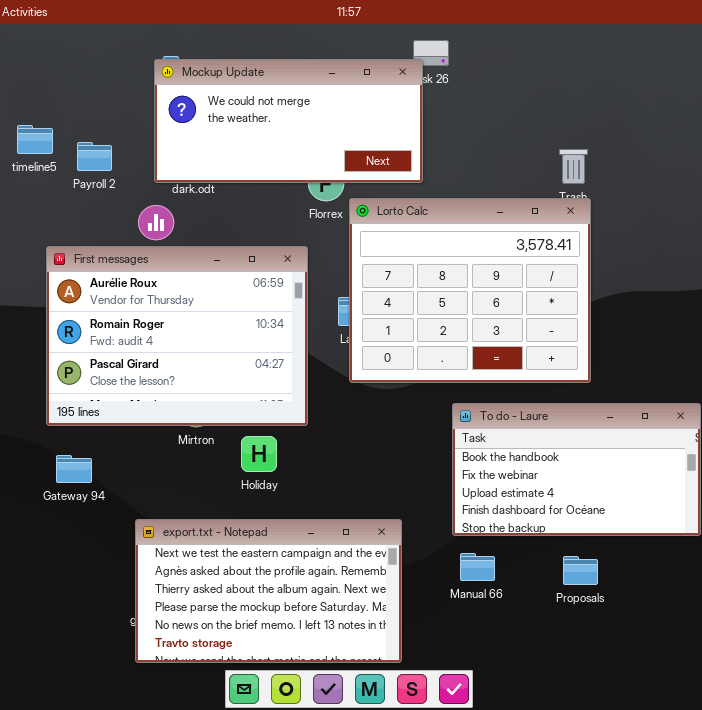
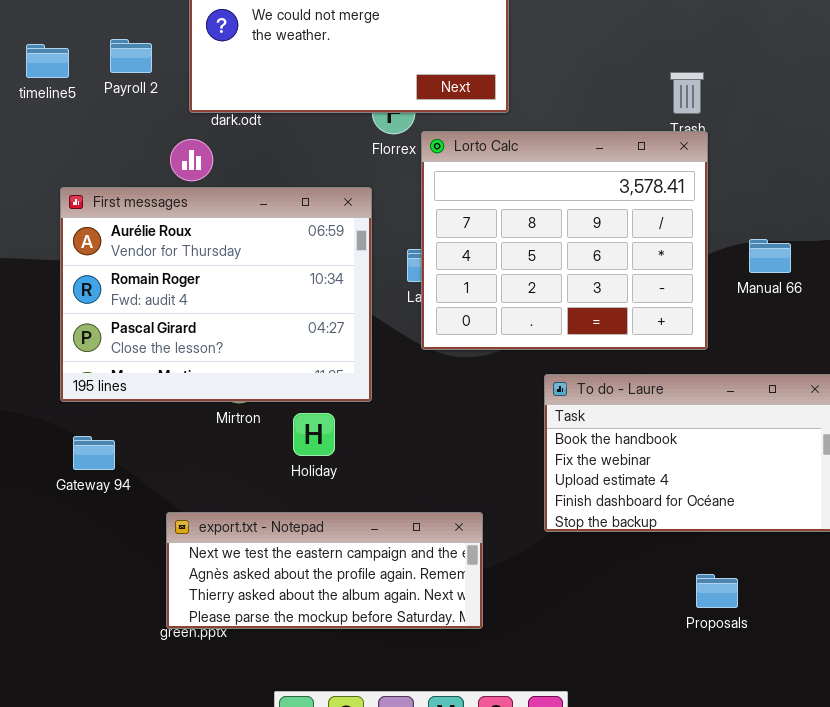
Payroll 2: [77,142,112,171] -> [110,39,152,73], moved
export.txt - Notepad: [135,519,402,663] -> [166,512,483,629], resized
Manual 66: [460,553,495,581] -> [749,239,791,273], moved
Proposals: [563,556,598,585] -> [696,574,738,608], moved

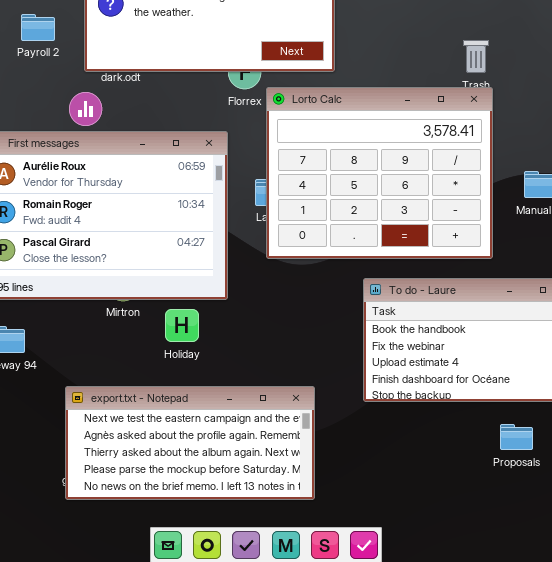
export.txt - Notepad: [166,512,483,629] -> [65,386,315,500], resized
Proposals: [696,574,738,608] -> [500,424,533,450], moved

